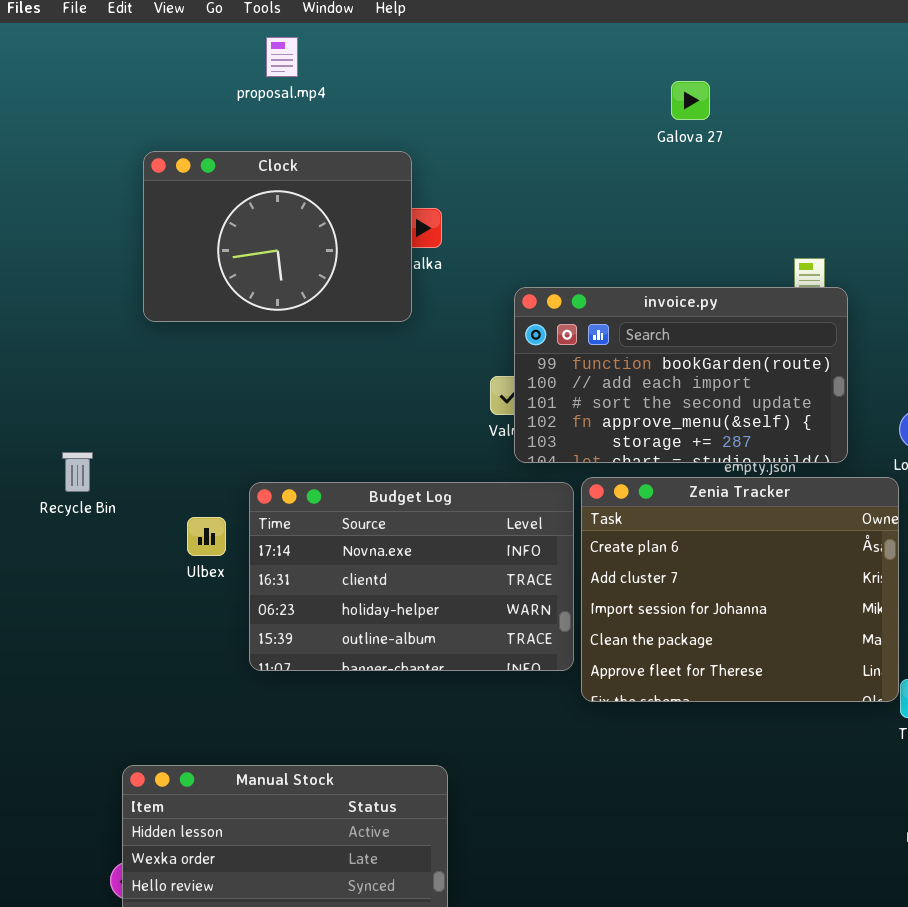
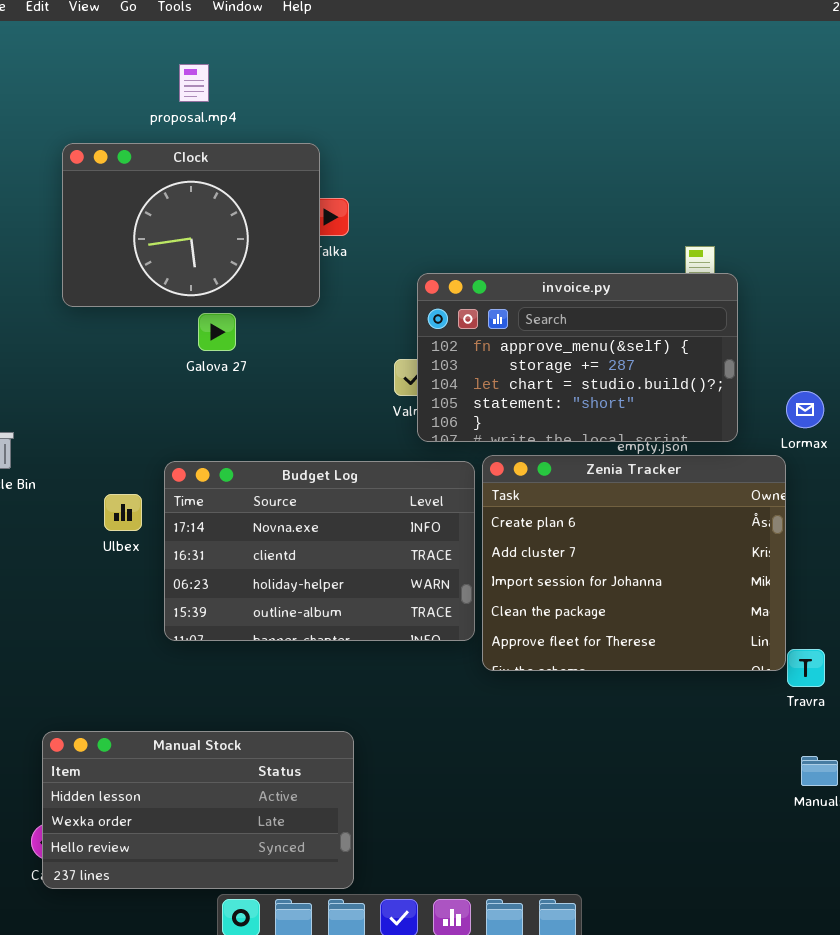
proposal.mp4: [266,37,298,77] -> [179,64,209,102], moved
Galova 27: [671,81,710,120] -> [198,313,236,351], moved
invoice.py: [514,287,848,463] -> [417,273,738,442], scrolled down 3 rows

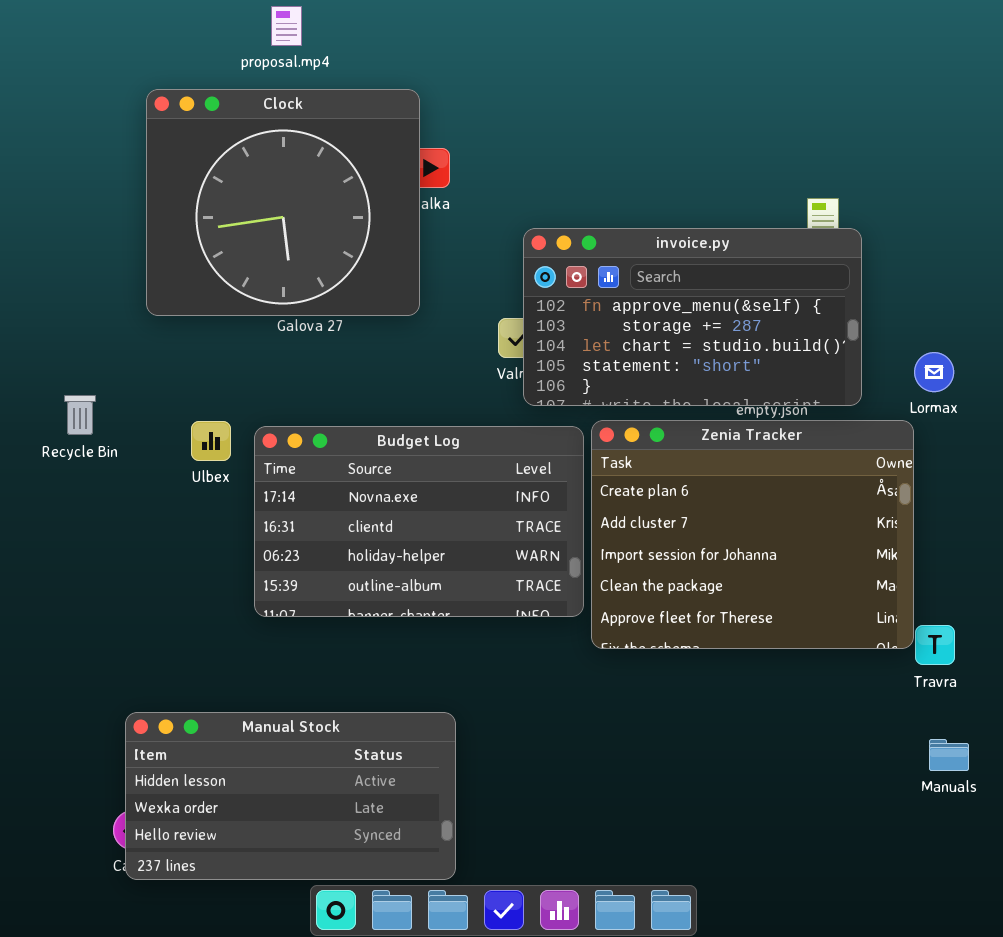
Clock: [62,143,320,307] -> [146,89,420,316], resized
Ulbex: [104,494,142,531] -> [191,421,231,461], moved

